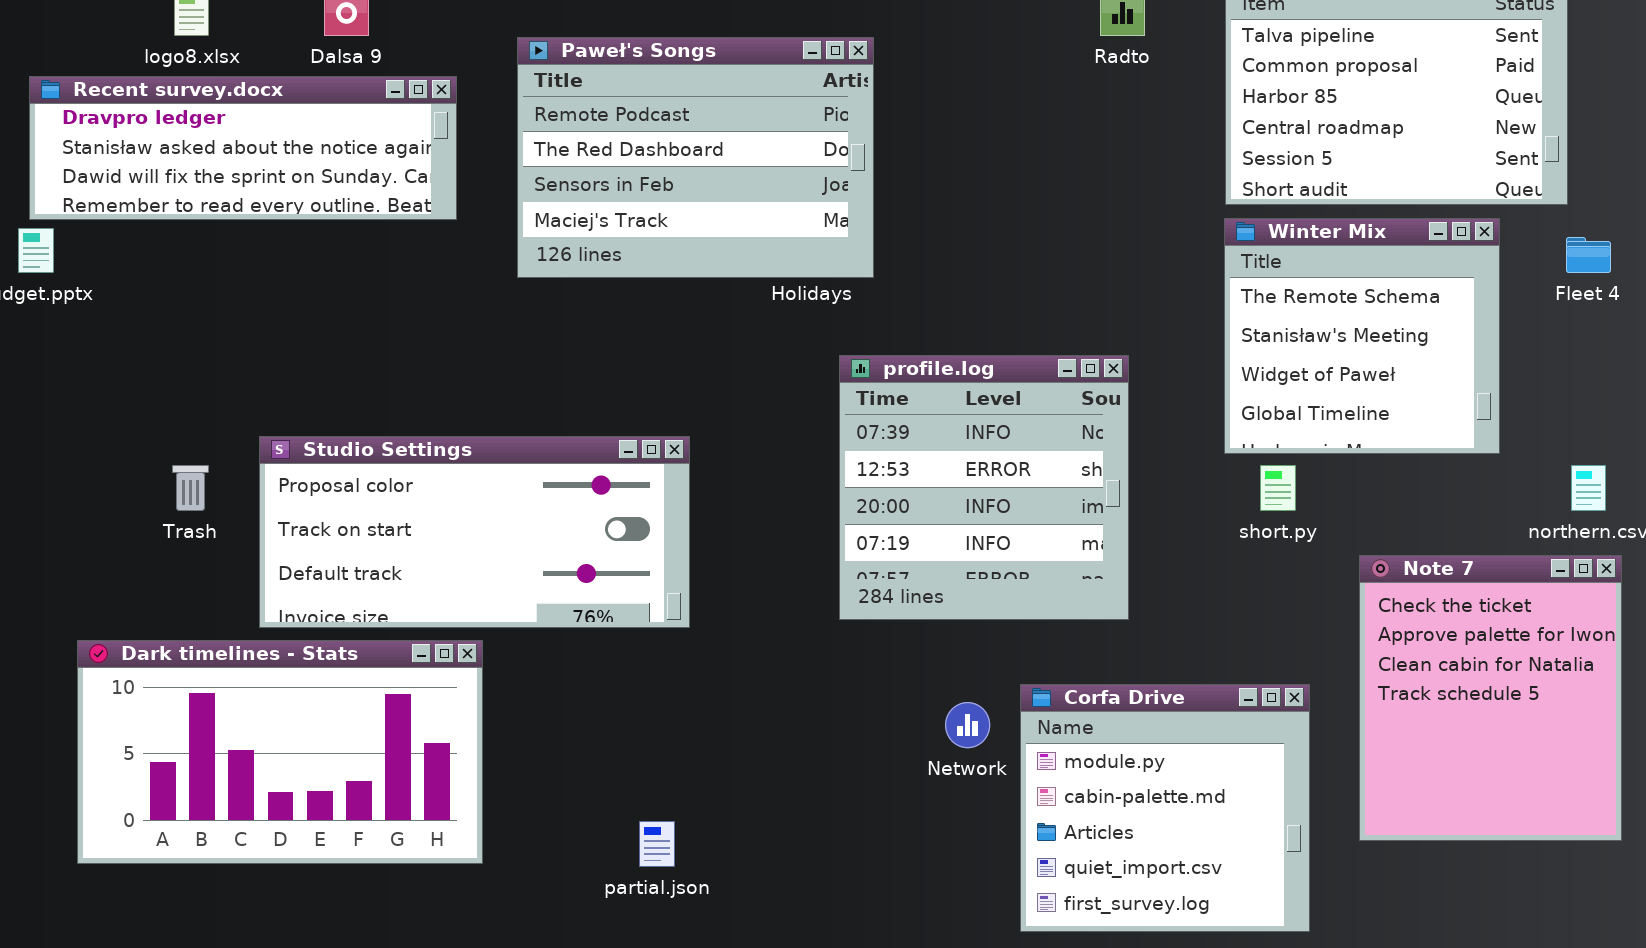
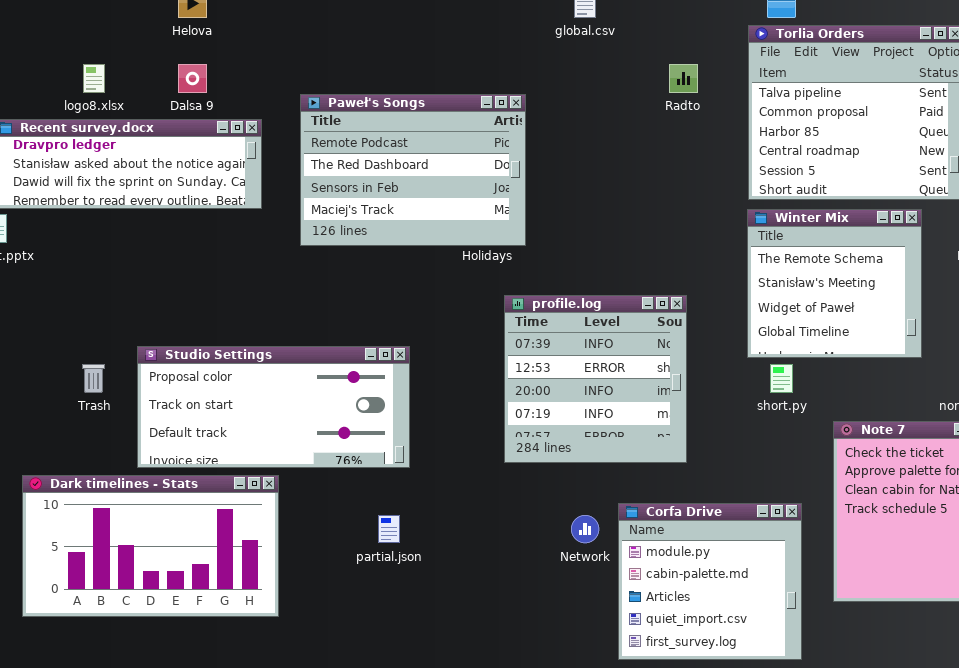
partial.json: [639,821,675,867] -> [378,515,400,543], moved

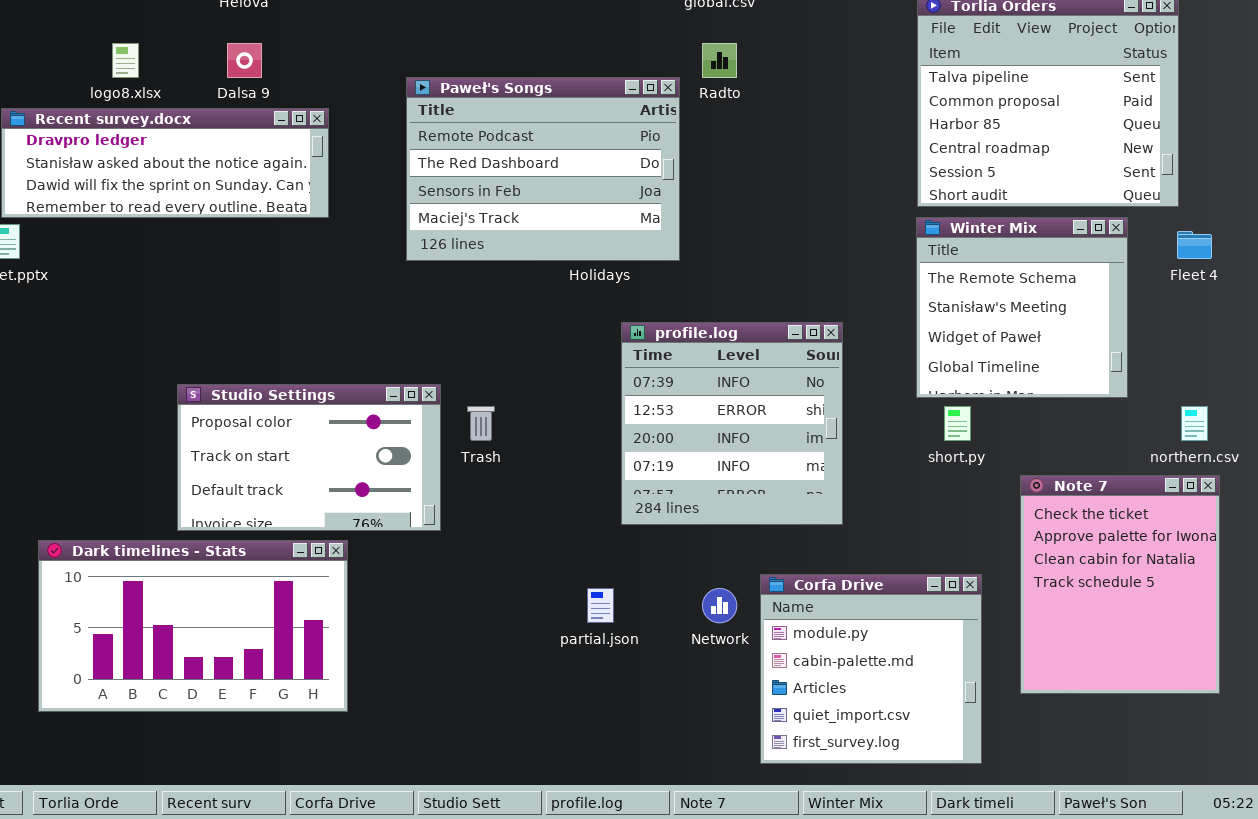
Radto: [669,64,698,93] -> [702,43,737,78], moved
Paweł's Songs: [300,94,526,246] -> [406,77,680,261], moved
Studio Settings: [137,346,410,468] -> [177,384,441,531], resized
Trash: [82,364,105,393] -> [467,406,495,441], moved
partial.json: [378,515,400,543] -> [587,588,614,623], moved

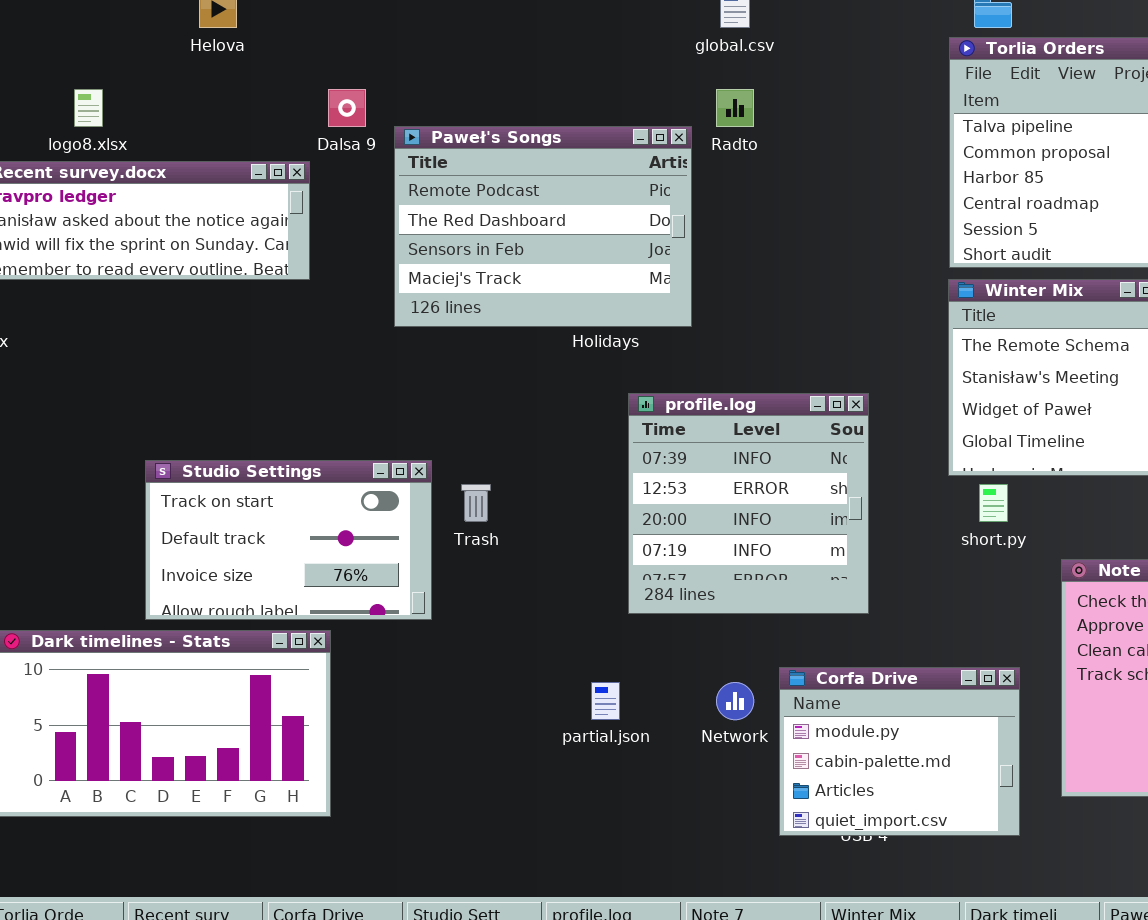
Dalsa 9: [227,43,262,78] -> [328,89,366,127], moved
Studio Settings: [177,384,441,531] -> [145,460,432,620], scrolled down 1 row
Corfa Drive: [760,574,982,764] -> [779,667,1020,836], resized

